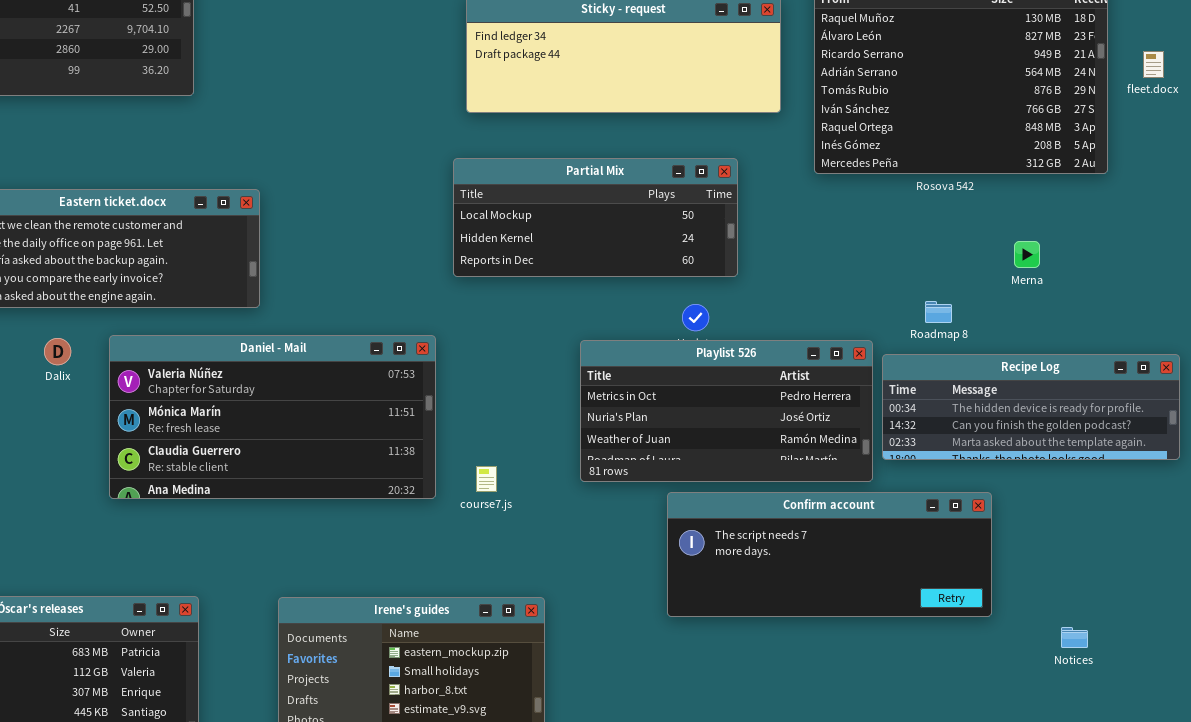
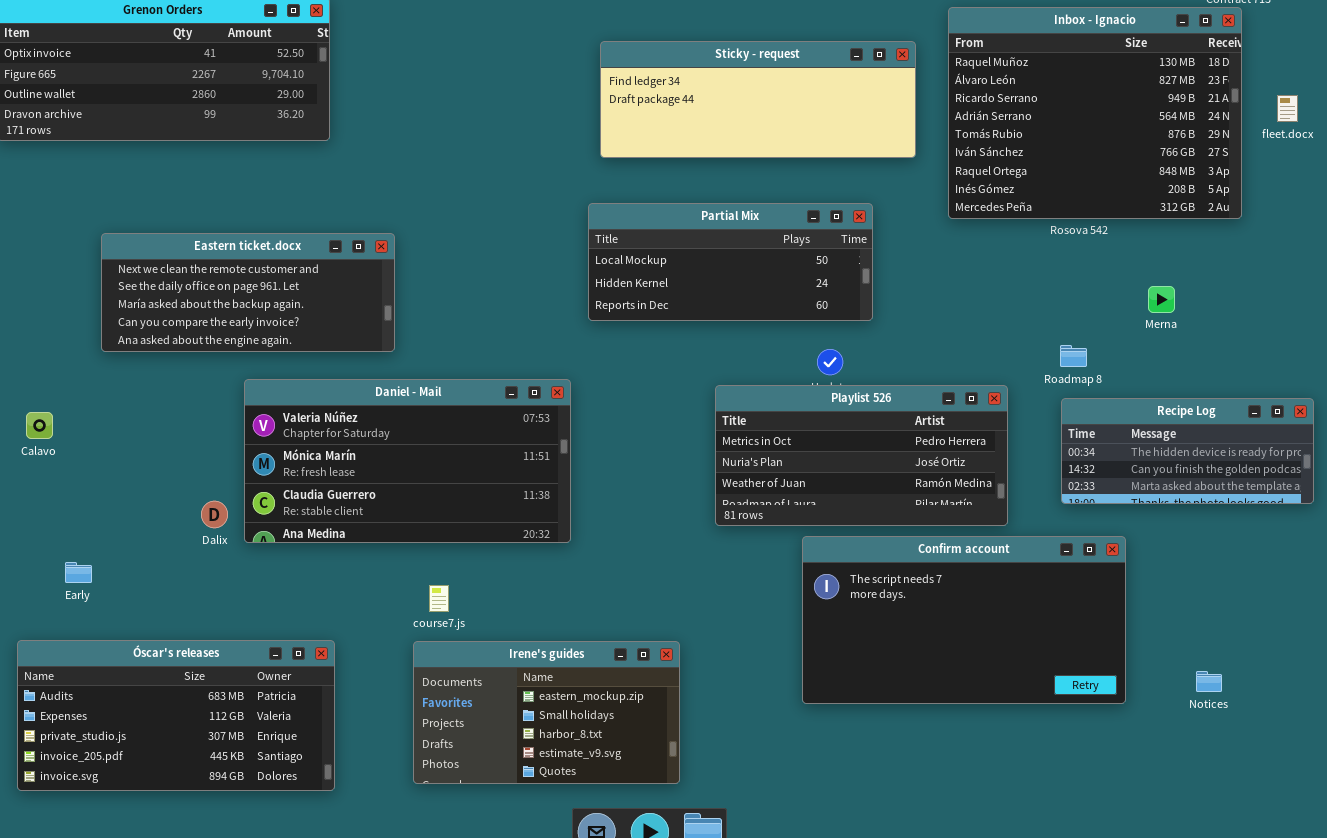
Dalix: [44,338,71,365] -> [201,501,228,528], moved
Recipe Log: [882,354,1180,460] -> [1061,398,1314,504], resized
course7.js: [476,466,497,492] -> [429,585,449,612], moved
Confirm account: [667,492,992,617] -> [802,536,1126,704], resized

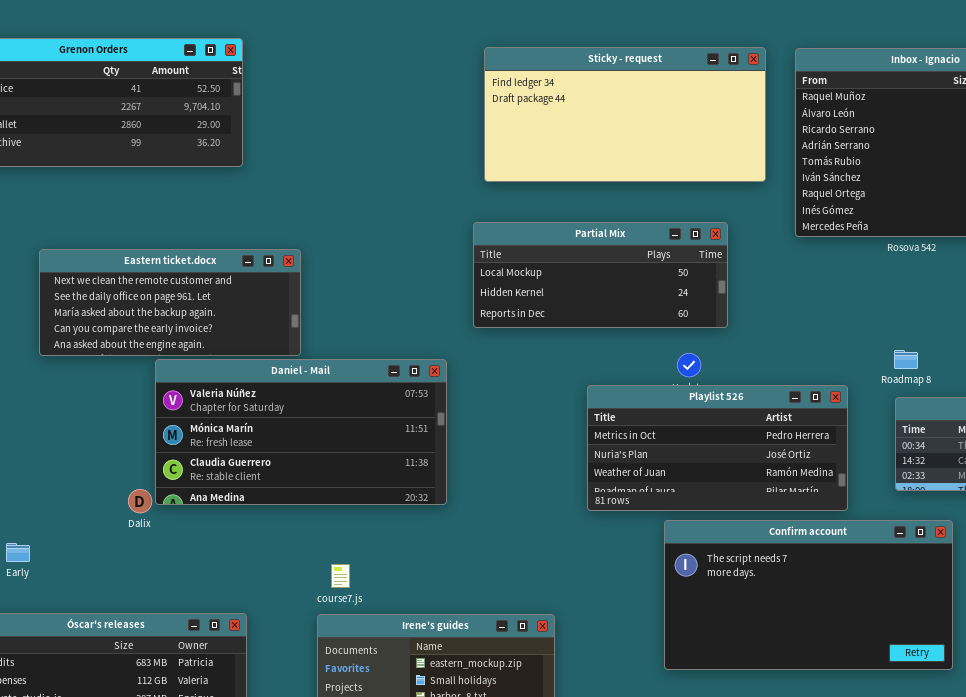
Sticky - request: [600,41,916,158] -> [484,47,766,182], resized
Daniel - Mail: [244,379,571,543] -> [155,359,447,505], moved

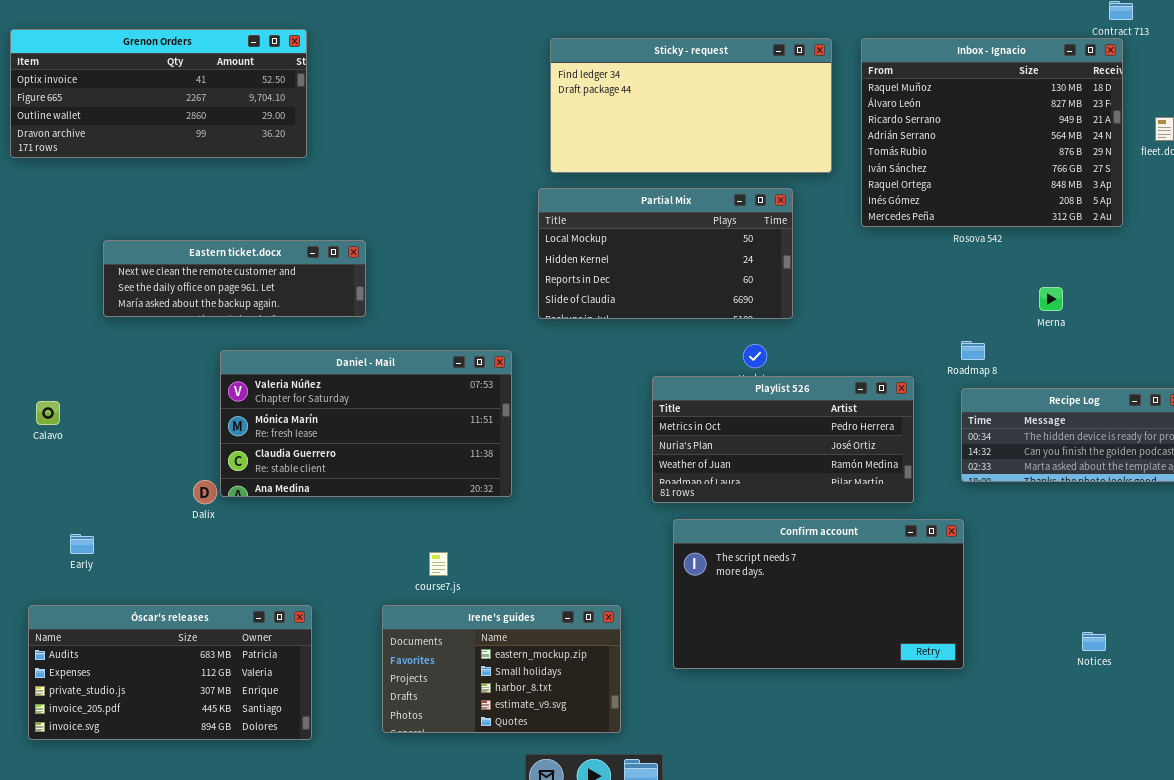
Partial Mix: [473,222,728,328] -> [538,188,793,319], resized
Eastern ticket.docx: [39,249,301,356] -> [103,240,366,317], resized
Confirm account: [664,520,953,670] -> [673,519,964,669], moved
course7.js: [331,564,350,588] -> [429,552,448,576], moved

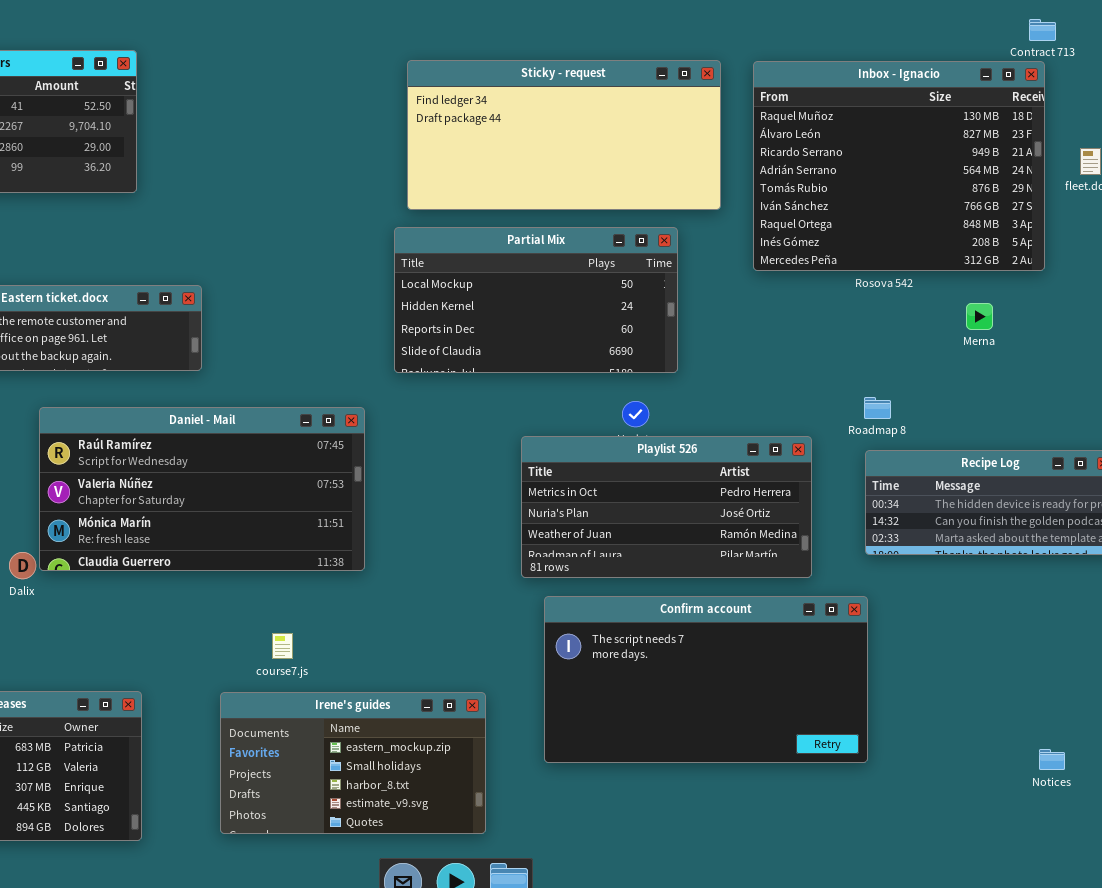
Merna: [1039,287,1063,311] -> [966,303,993,330], moved
Daniel - Mail: [220,350,512,497] -> [39,407,365,571], scrolled up 1 row
Notices: [1082,632,1106,651] -> [1039,749,1065,770], moved

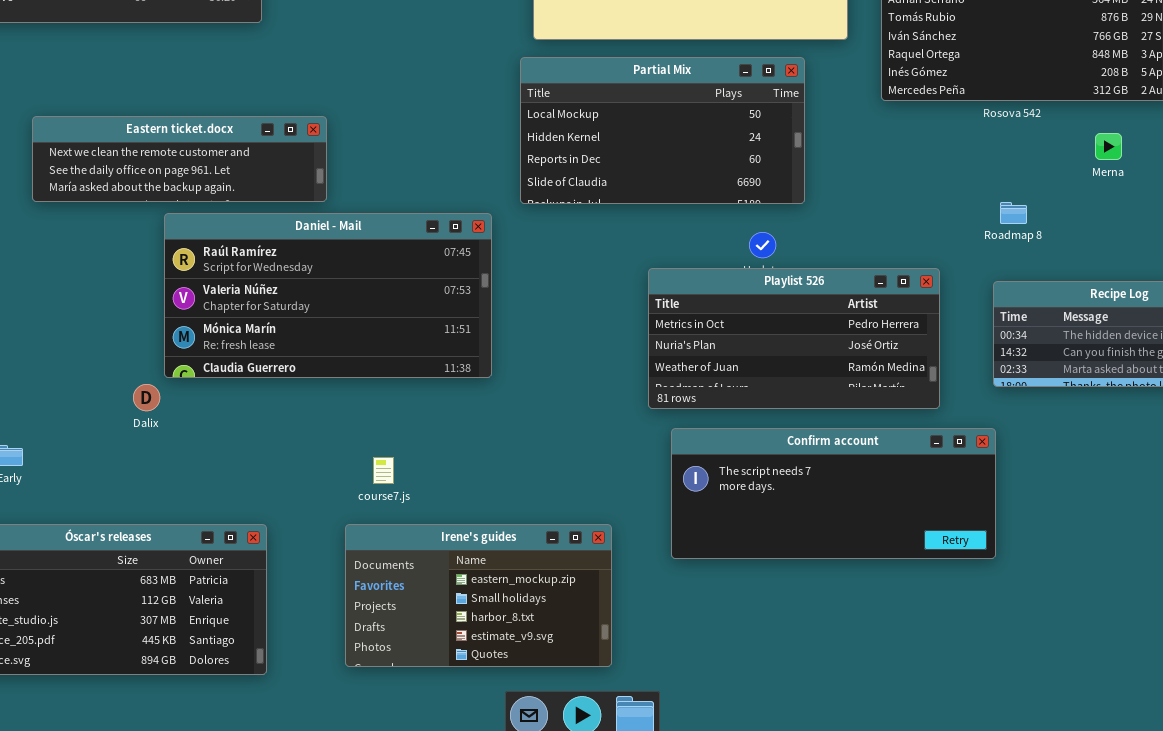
Roadmap 8: [864,397,891,419] -> [1000,202,1027,224], moved
Daniel - Mail: [39,407,365,571] -> [164,213,492,378], moved
Confirm account: [544,596,868,763] -> [671,428,996,559], resized
course7.js: [272,633,293,659] -> [373,457,394,484], moved

